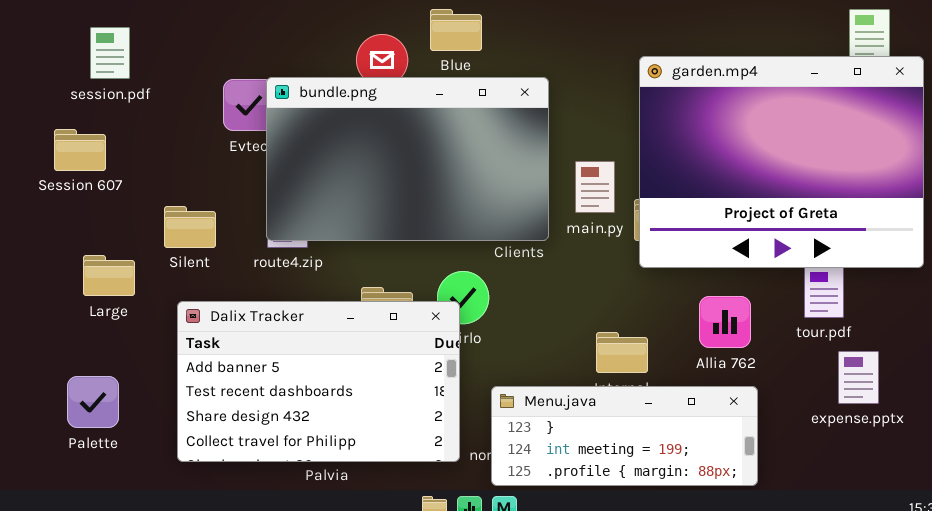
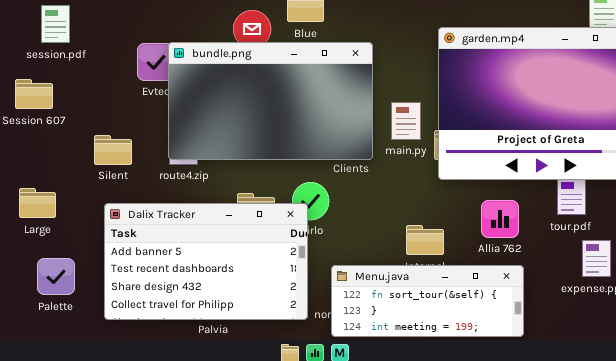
Large: [83,255,135,296] -> [19,188,56,218], moved
Palette: [67,376,119,428] -> [37,258,75,295], moved
Menu.java: [491,386,758,486] -> [331,265,524,337], scrolled up 1 row

